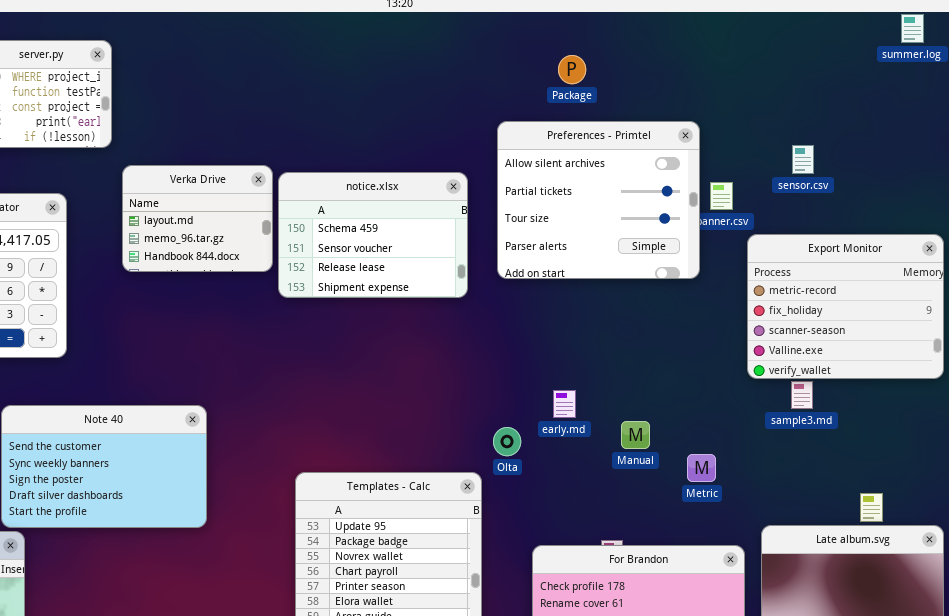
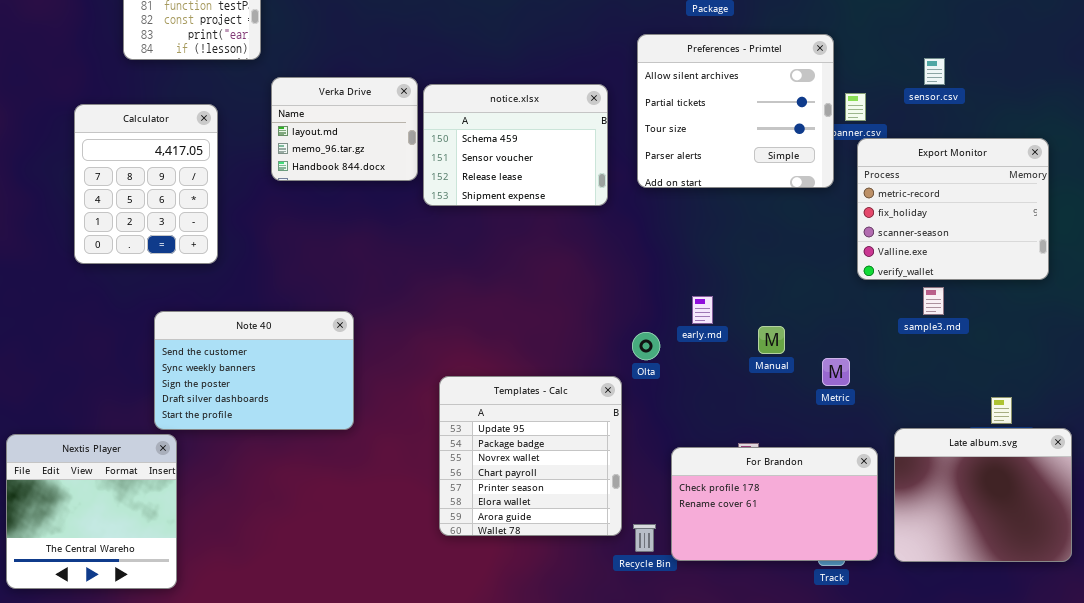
Export Monitor: [747,234,944,379] -> [857,138,1049,280], moved

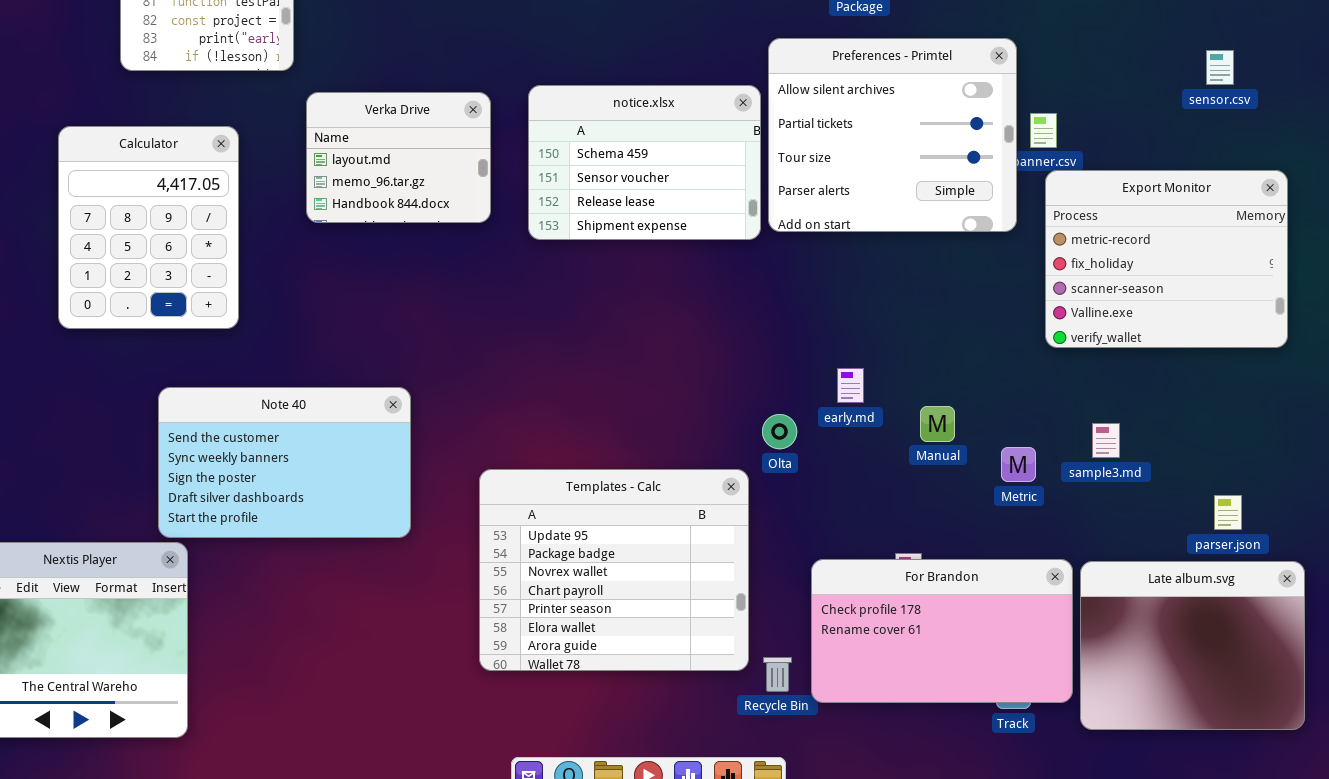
sensor.csv: [924,58,945,85] -> [1206,50,1234,85], moved
notice.xlsx: [423,84,608,206] -> [528,85,761,240], moved
sample3.md: [923,287,944,315] -> [1092,423,1120,458], moved
Templates - Calc: [439,376,622,536] -> [479,469,749,671], resized
Late album.svg: [894,428,1072,562] -> [1080,561,1305,730], moved

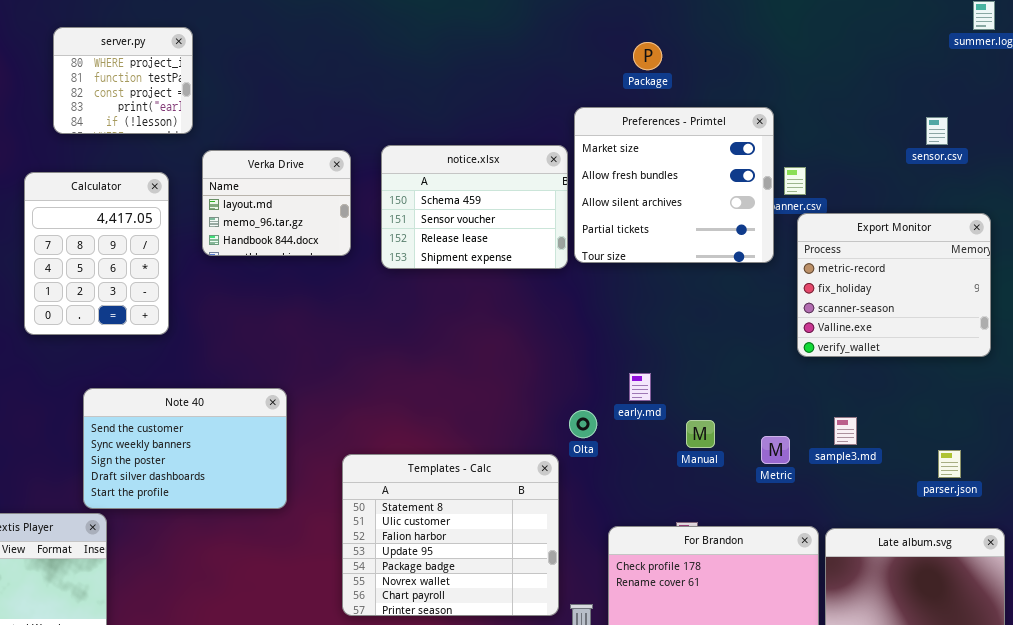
Preferences - Primtel: [768,38,1017,232] -> [574,107,774,263], scrolled up 2 rows
Calculator: [58,126,239,329] -> [24,172,169,335], moved
Manual: [920,406,955,442] -> [686,420,715,448], moved
Templates - Calc: [479,469,749,671] -> [342,454,559,616], scrolled up 3 rows
parser.json: [1214,495,1242,530] -> [938,450,961,478], moved

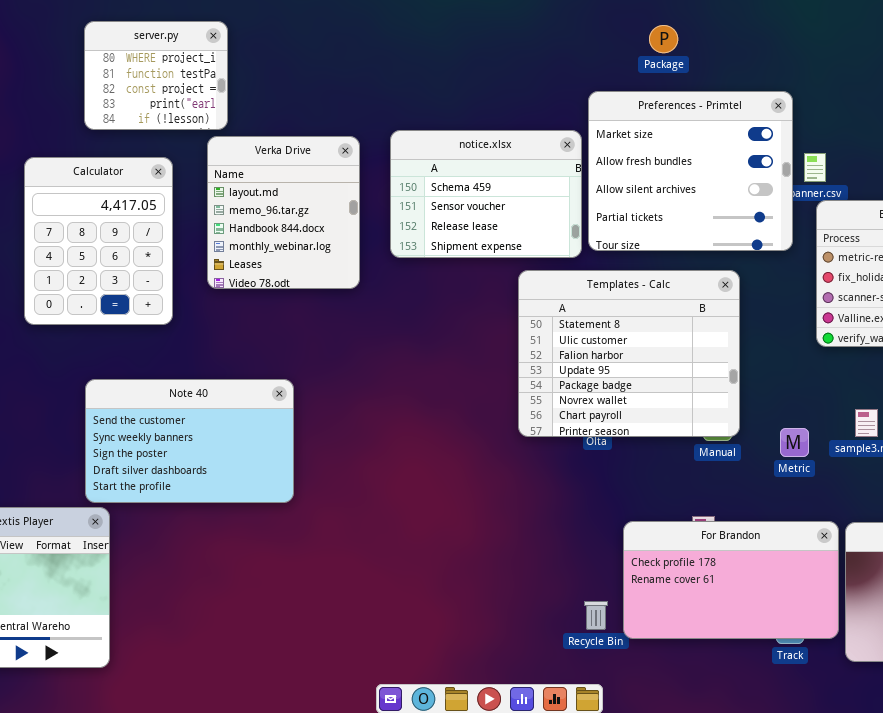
server.py: [53,27,193,134] -> [84,21,228,130], moved
Verka Drive: [202,150,351,256] -> [207,136,360,289], resized
Templates - Calc: [342,454,559,616] -> [518,270,740,437], moved

